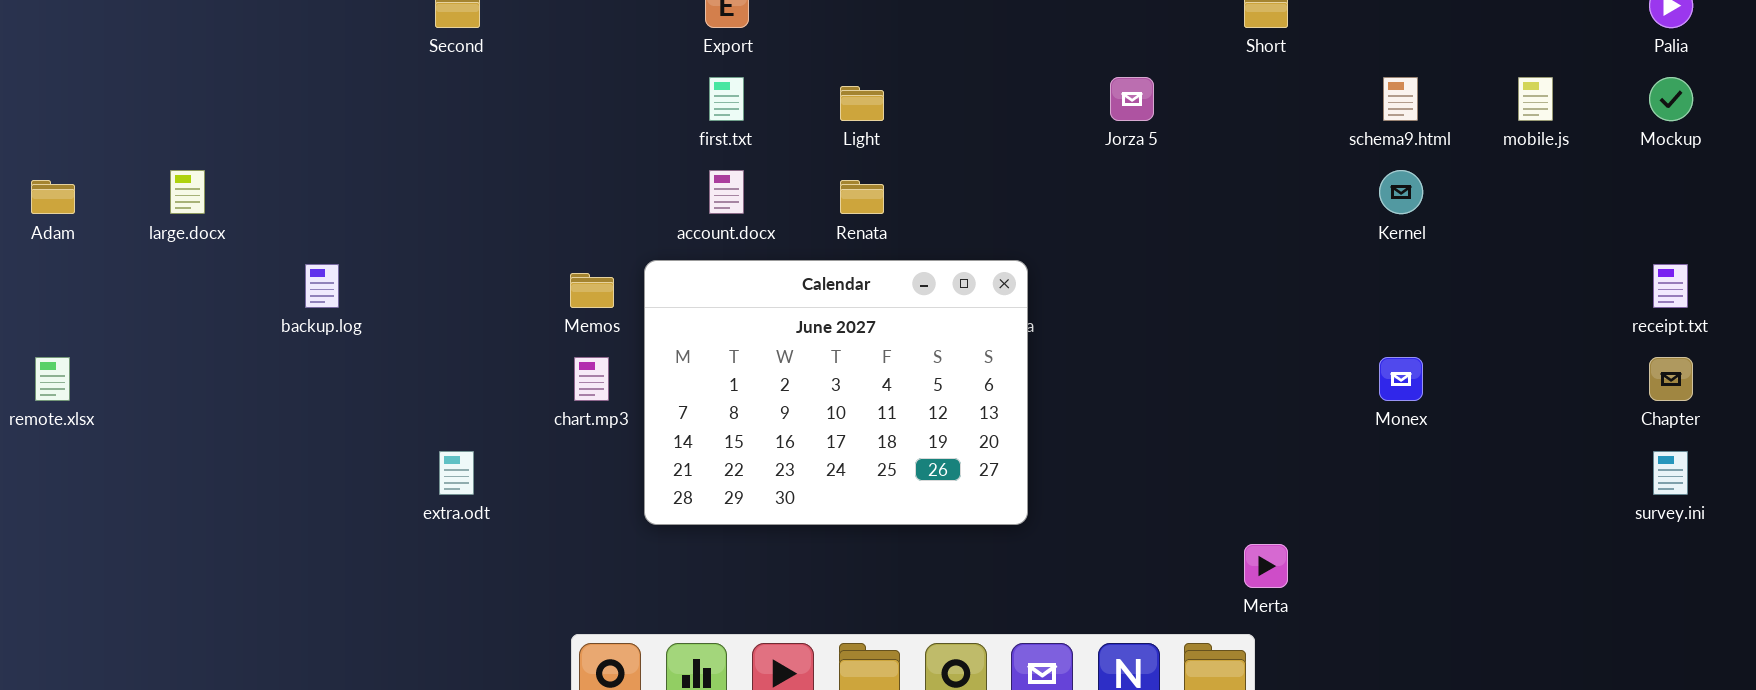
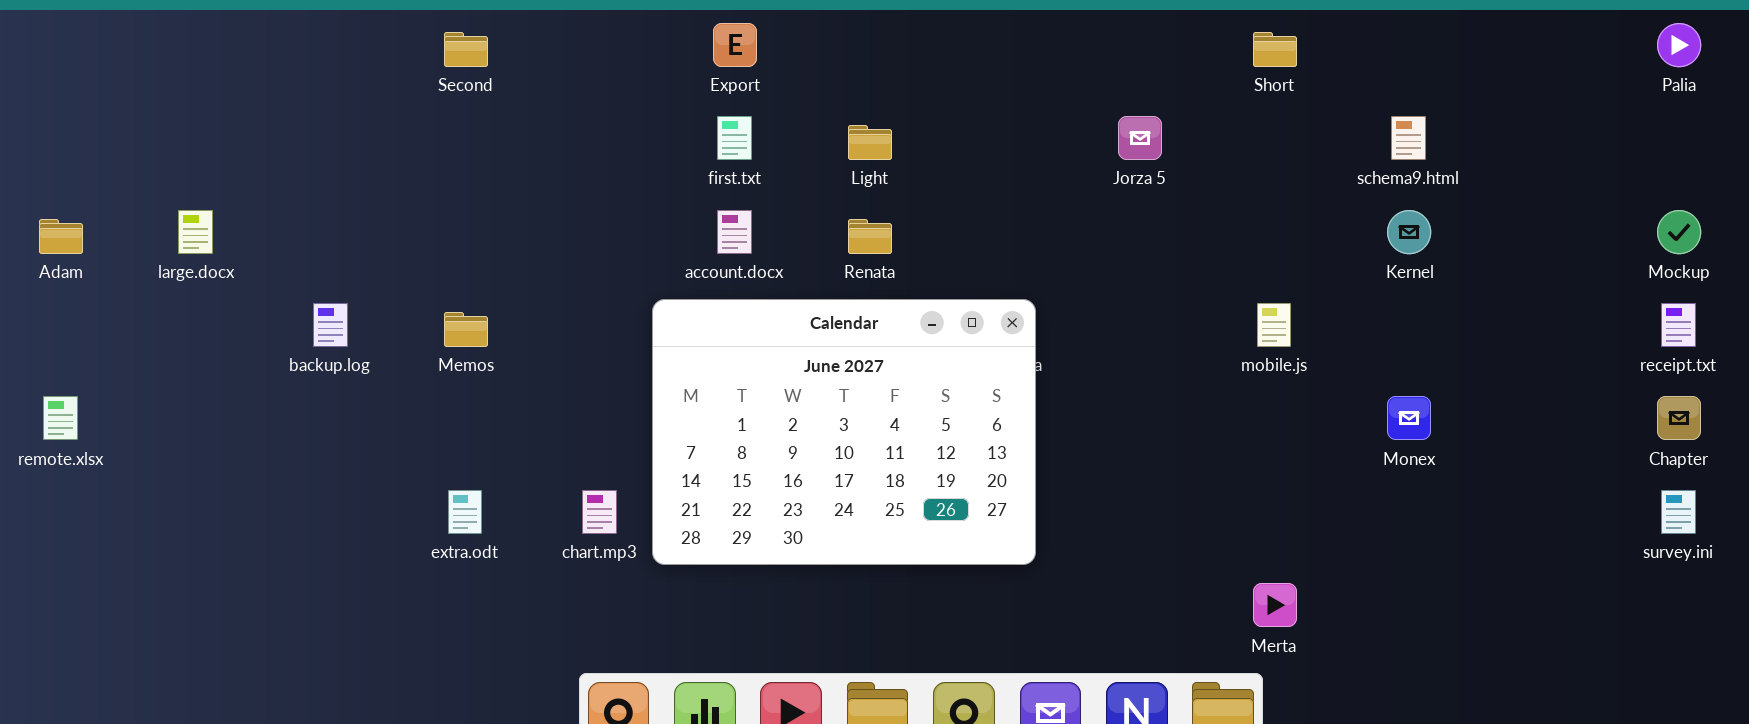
mobile.js: [1518,77,1553,121] -> [1257,303,1291,347], moved
Mockup: [1649,77,1693,121] -> [1657,210,1701,254], moved
Memos: [570,273,614,308] -> [444,312,488,347], moved
chart.mp3: [574,357,609,401] -> [582,490,617,534], moved

